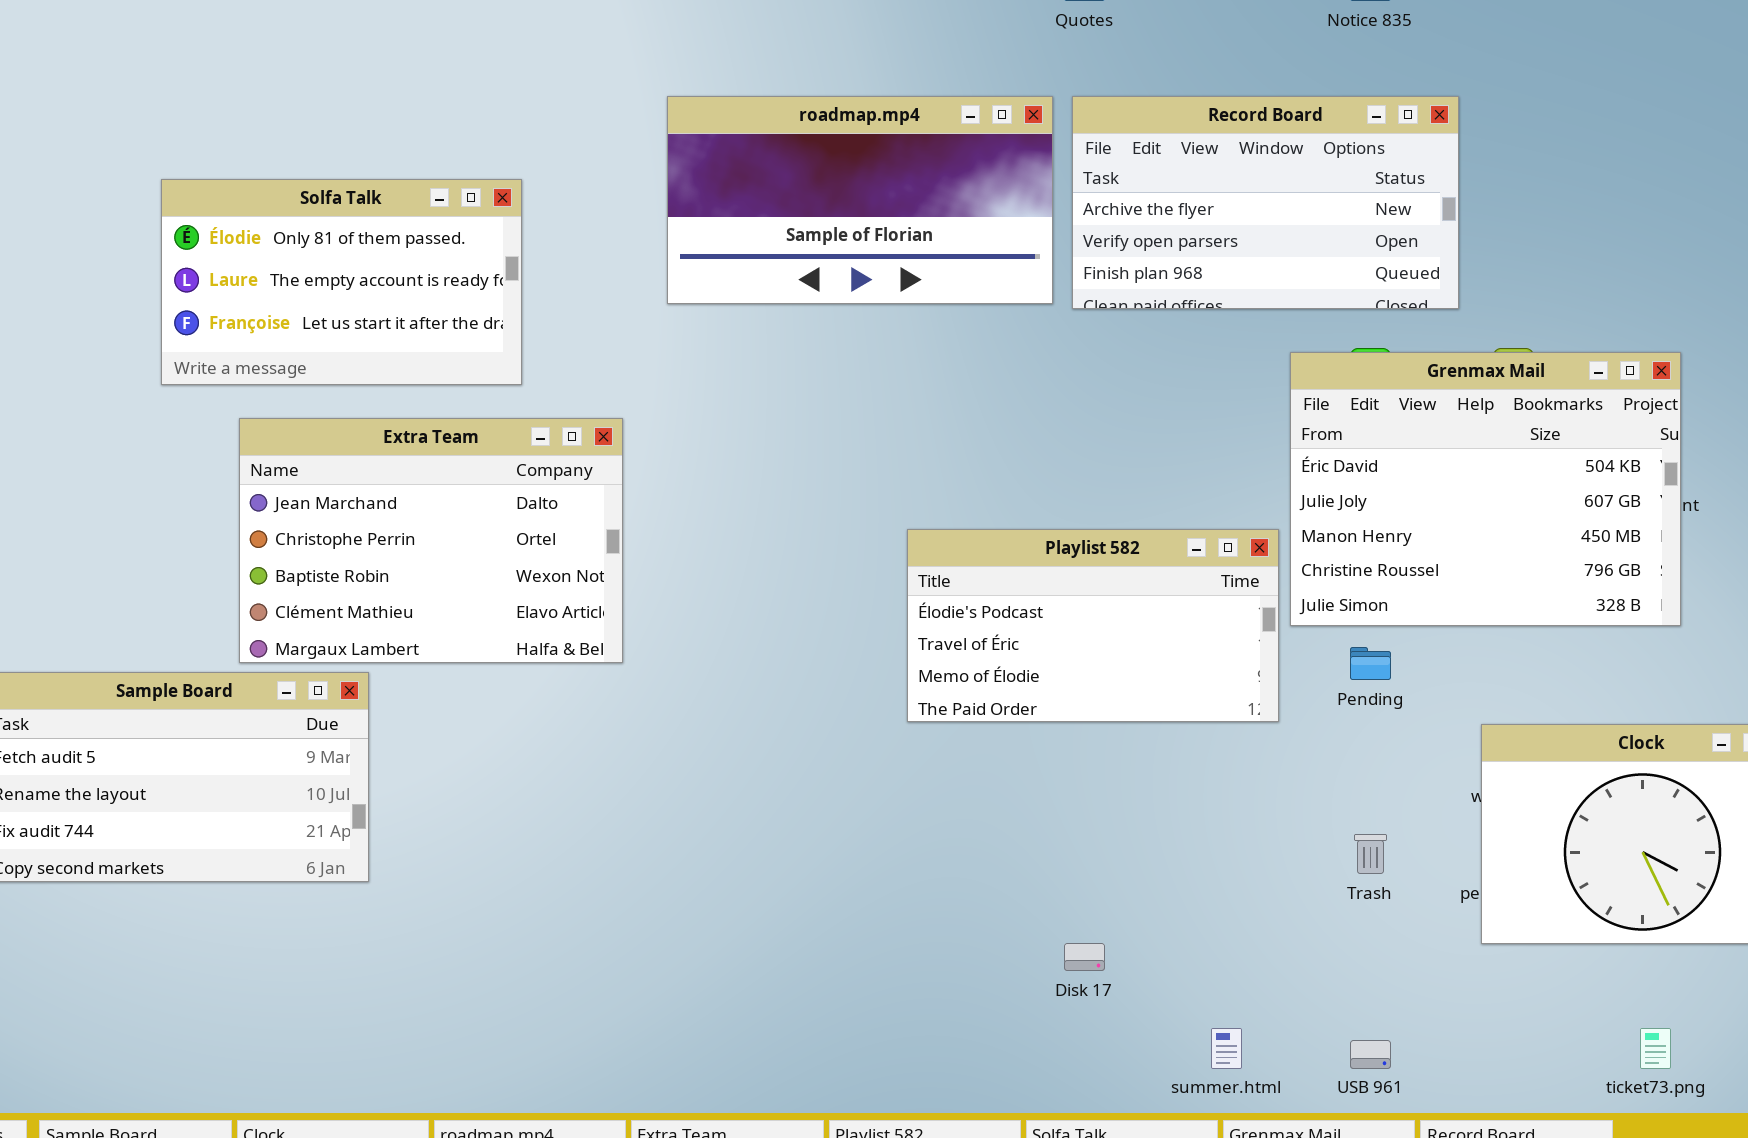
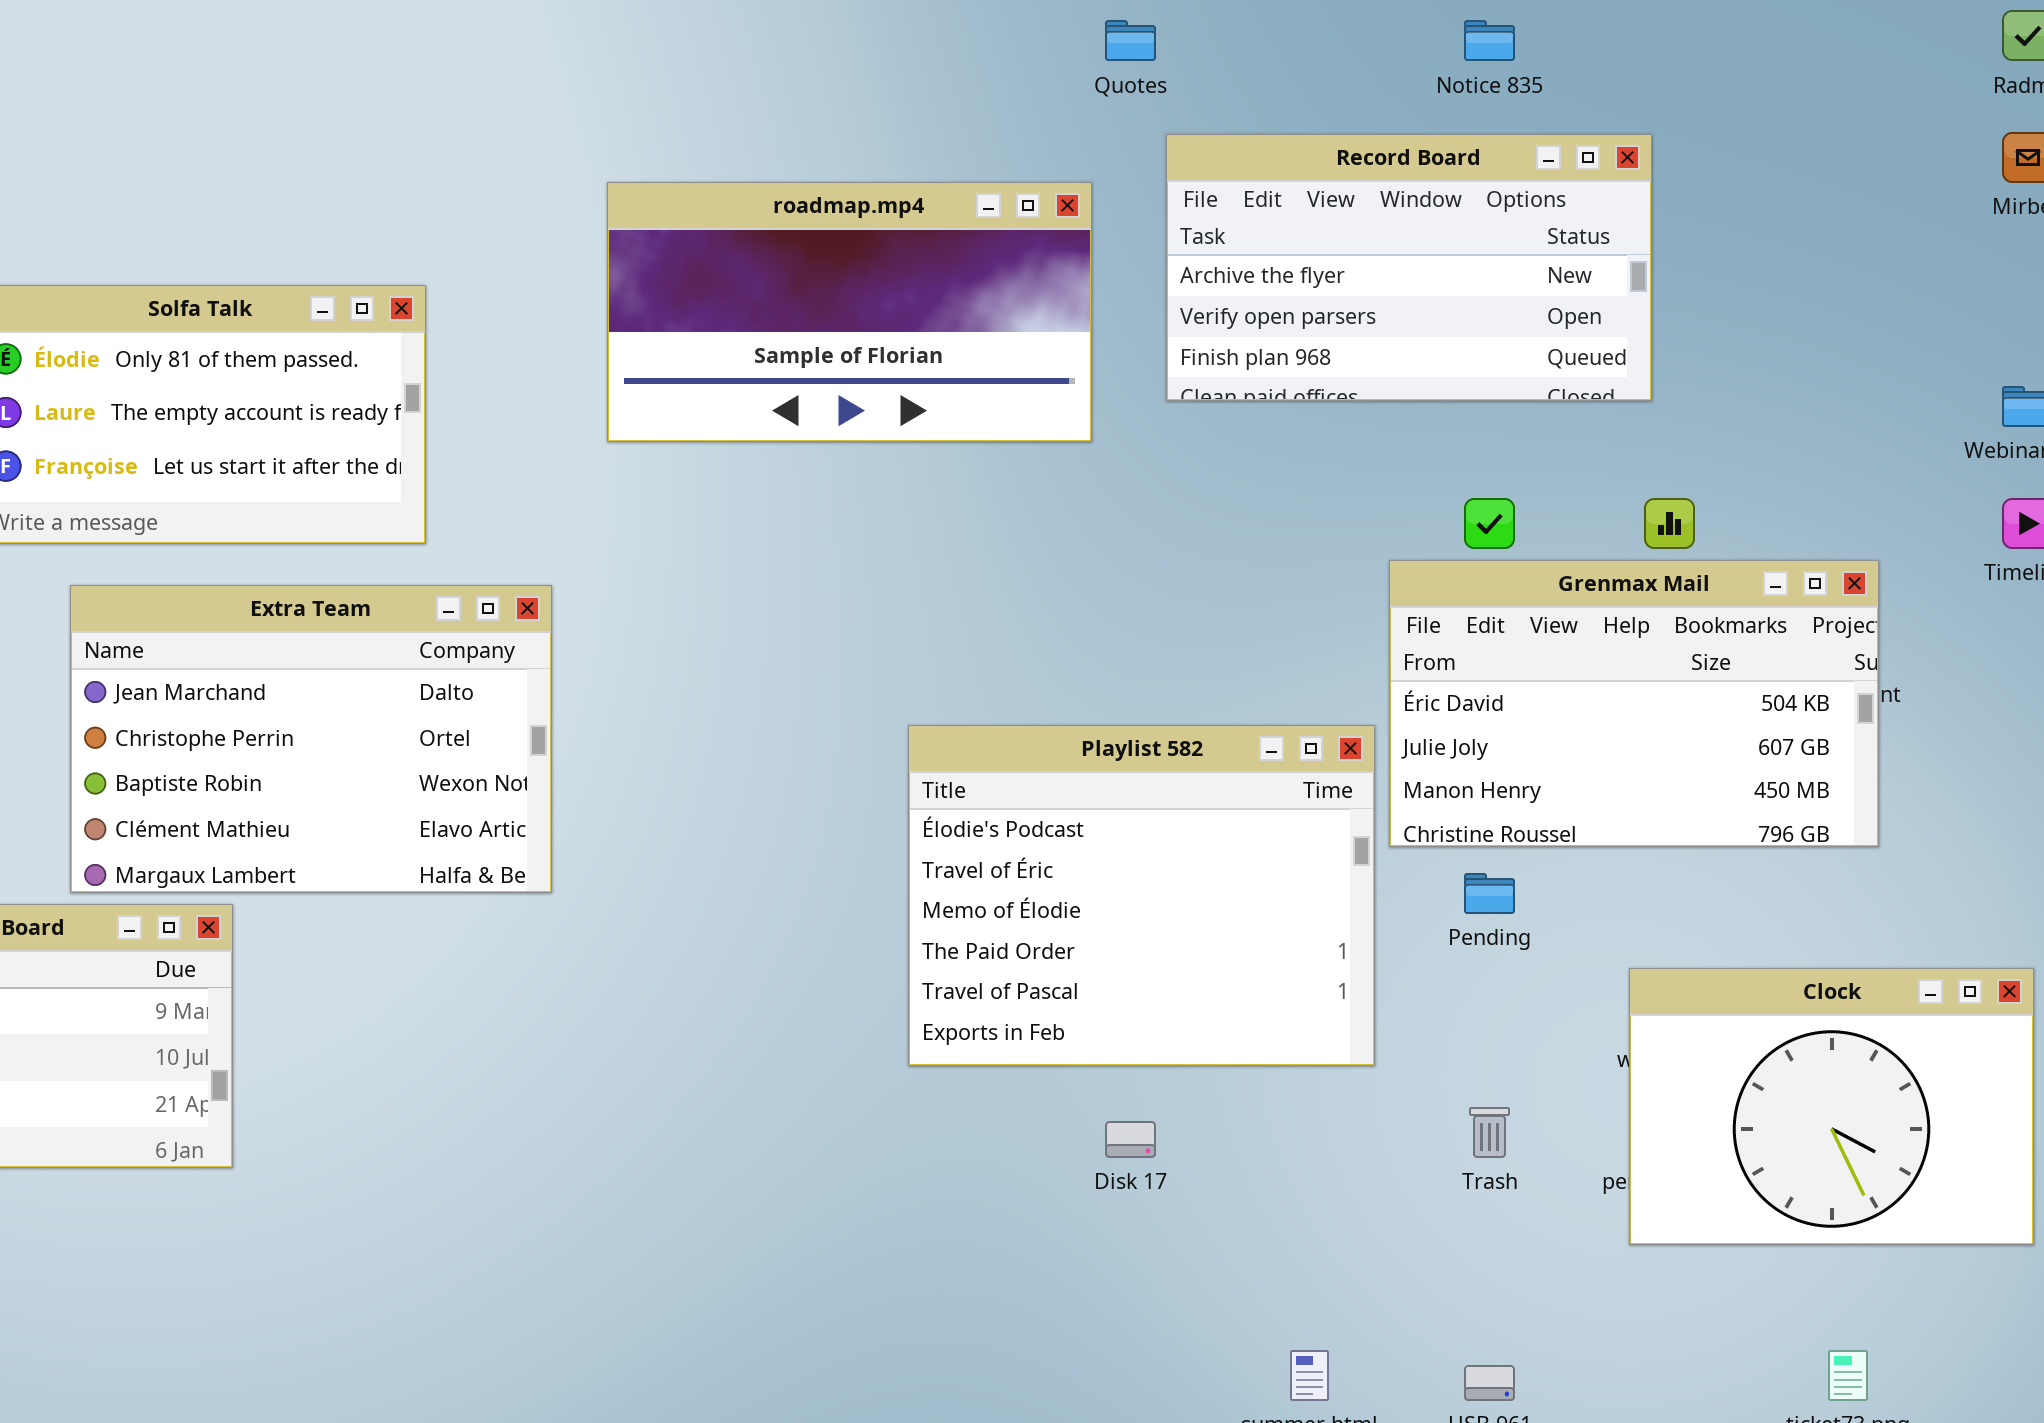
Record Board: [1072,96,1459,309] -> [1166,134,1652,401], moved
Grenmax Mail: [1290,352,1681,626] -> [1389,560,1879,847], resized
Playlist 582: [907,529,1279,722] -> [908,725,1375,1066], resized
Disk 17: [1064,943,1105,971] -> [1105,1121,1156,1158], moved

